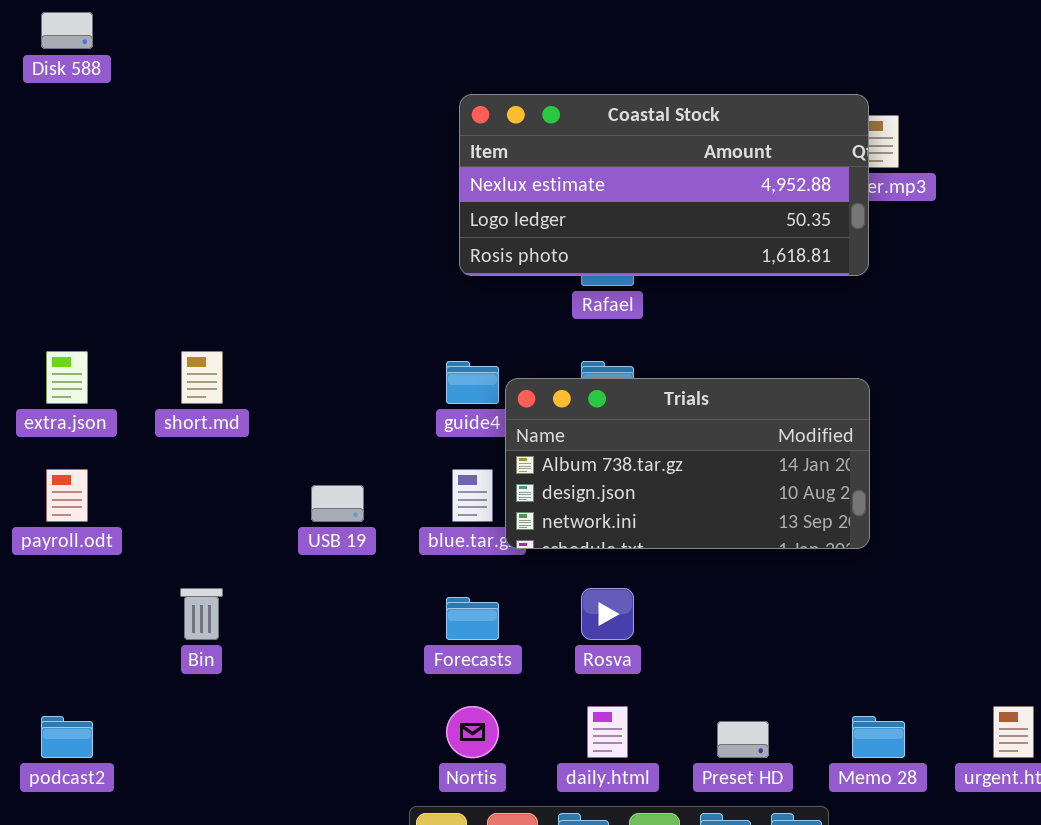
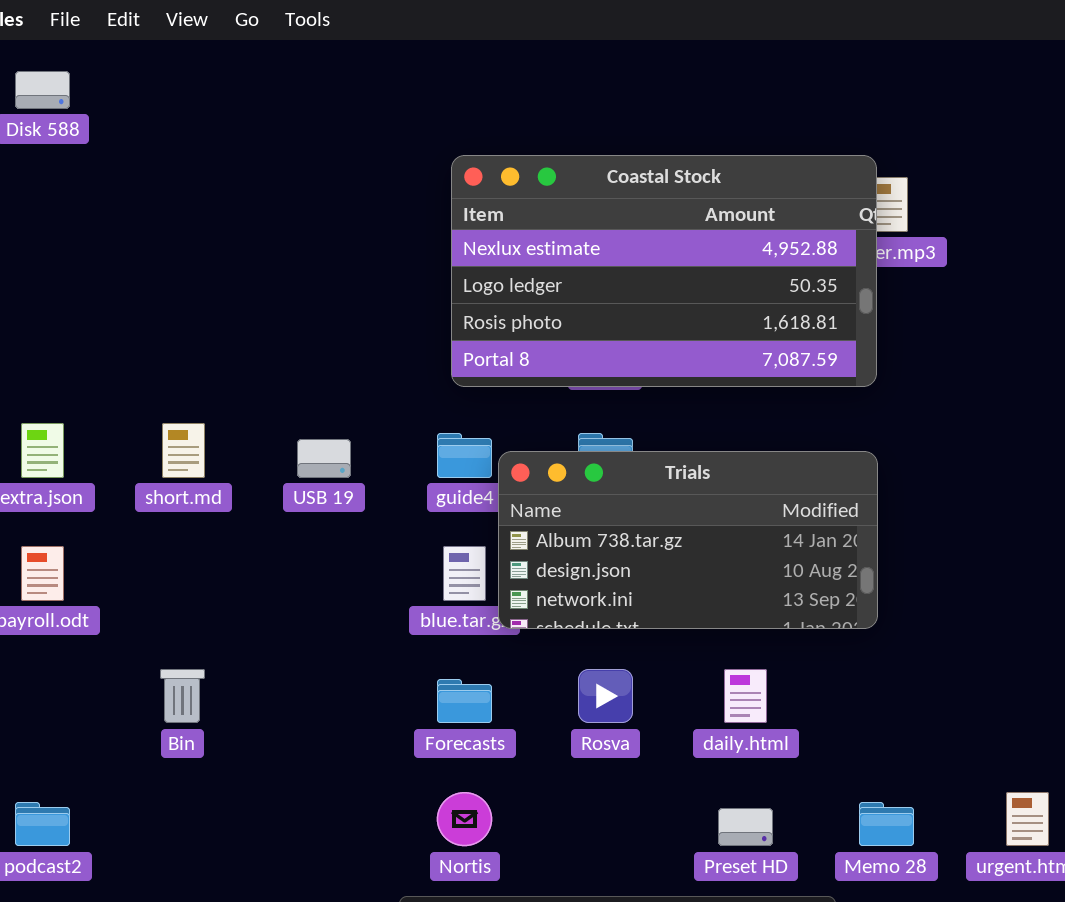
Coastal Stock: [459,94,869,276] -> [451,155,877,387], resized
USB 19: [311,485,364,522] -> [297,439,351,478], moved
daily.html: [587,706,628,758] -> [724,669,767,723], moved

